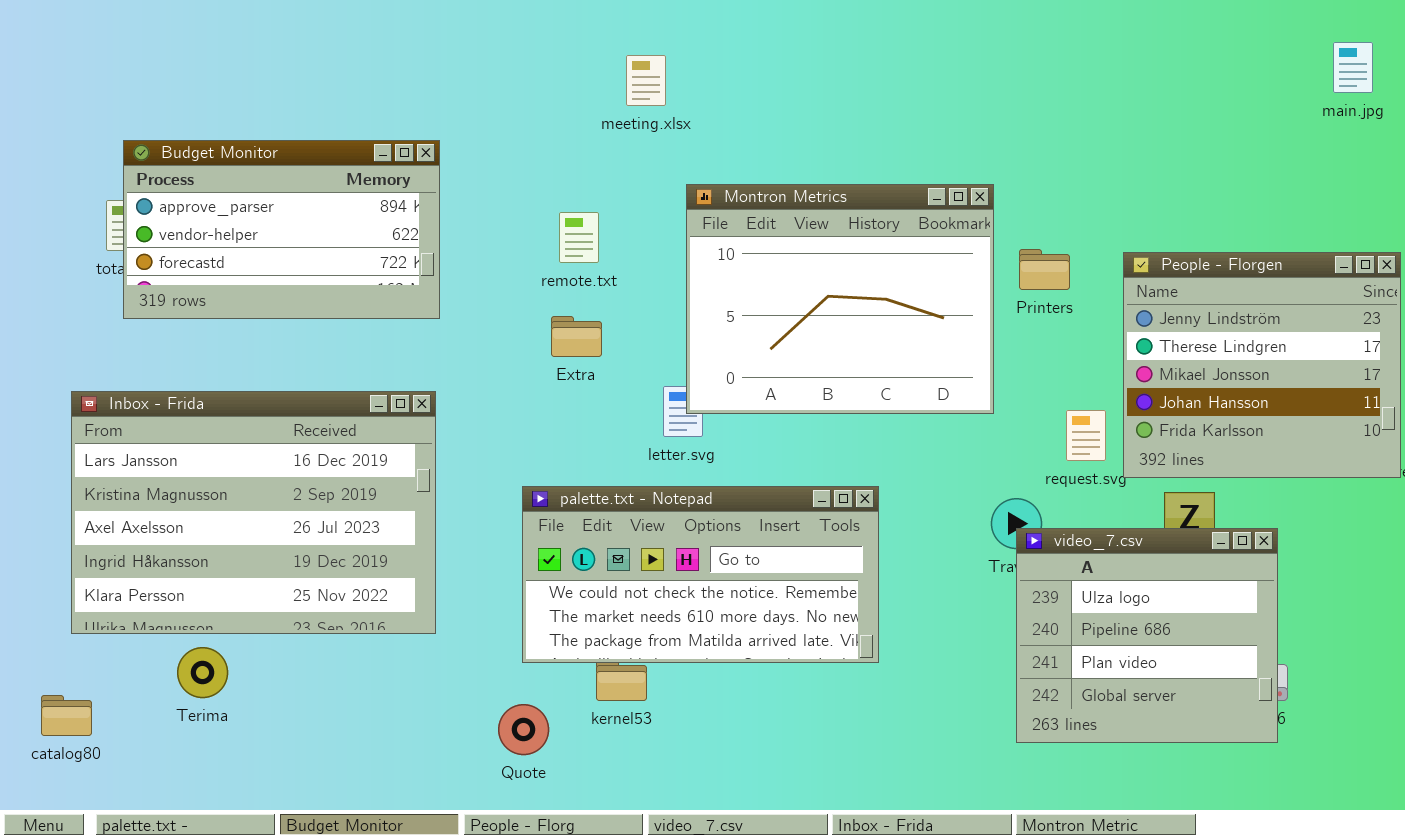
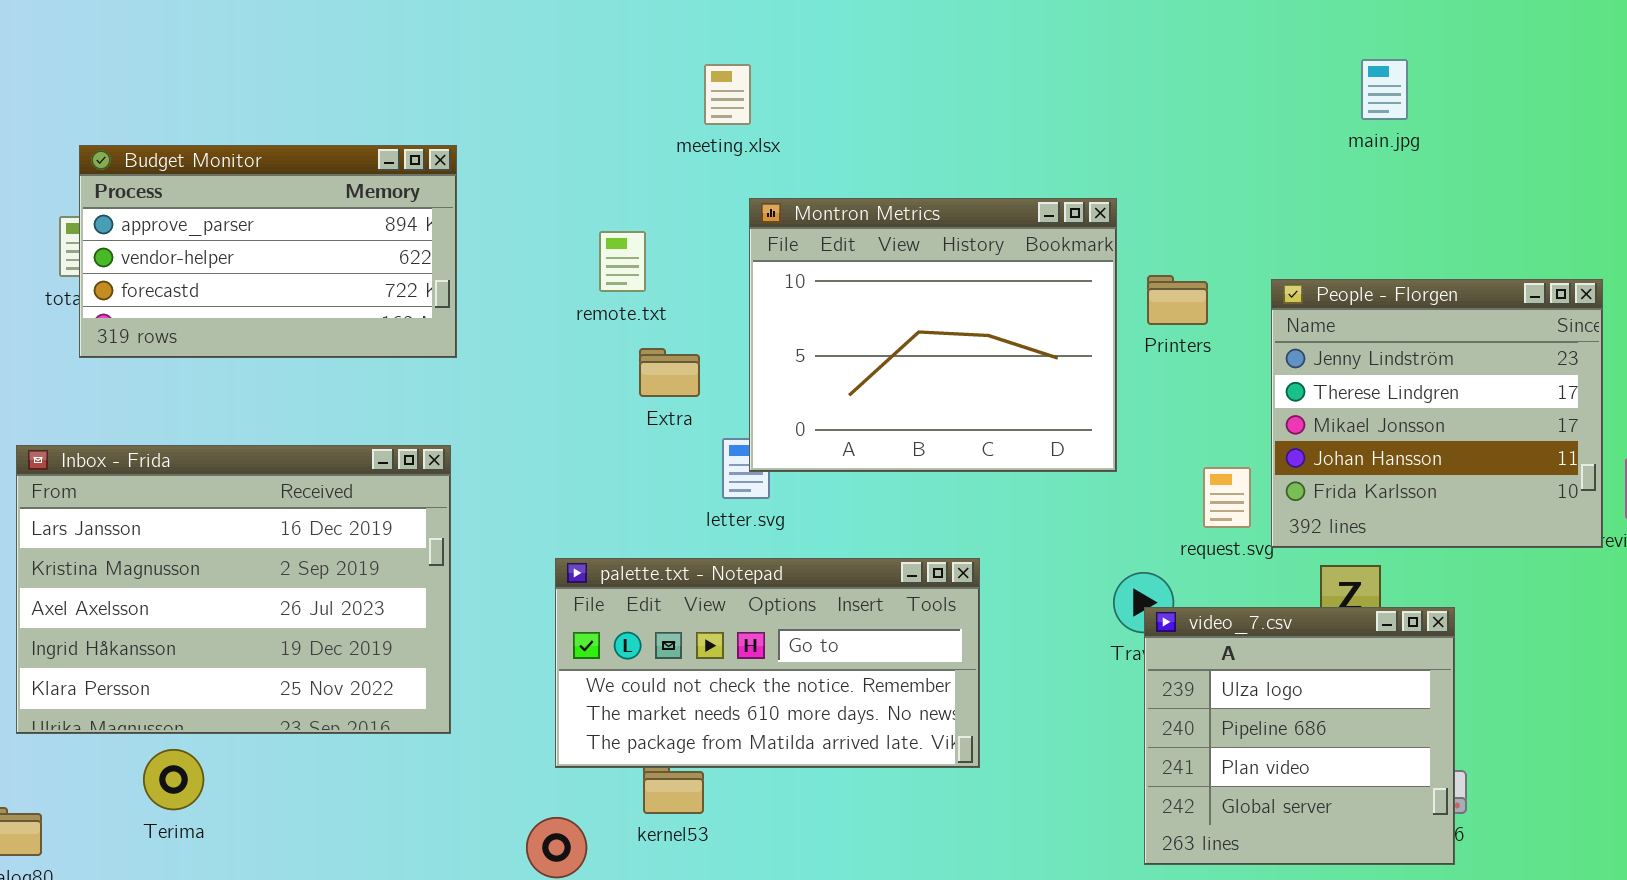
main.jpg: [1333,42,1373,93] -> [1361,59,1408,120], moved
meeting.xlsx: [626,55,666,106] -> [704,64,751,125], moved
Extra: [551,316,602,357] -> [639,348,700,397], moved

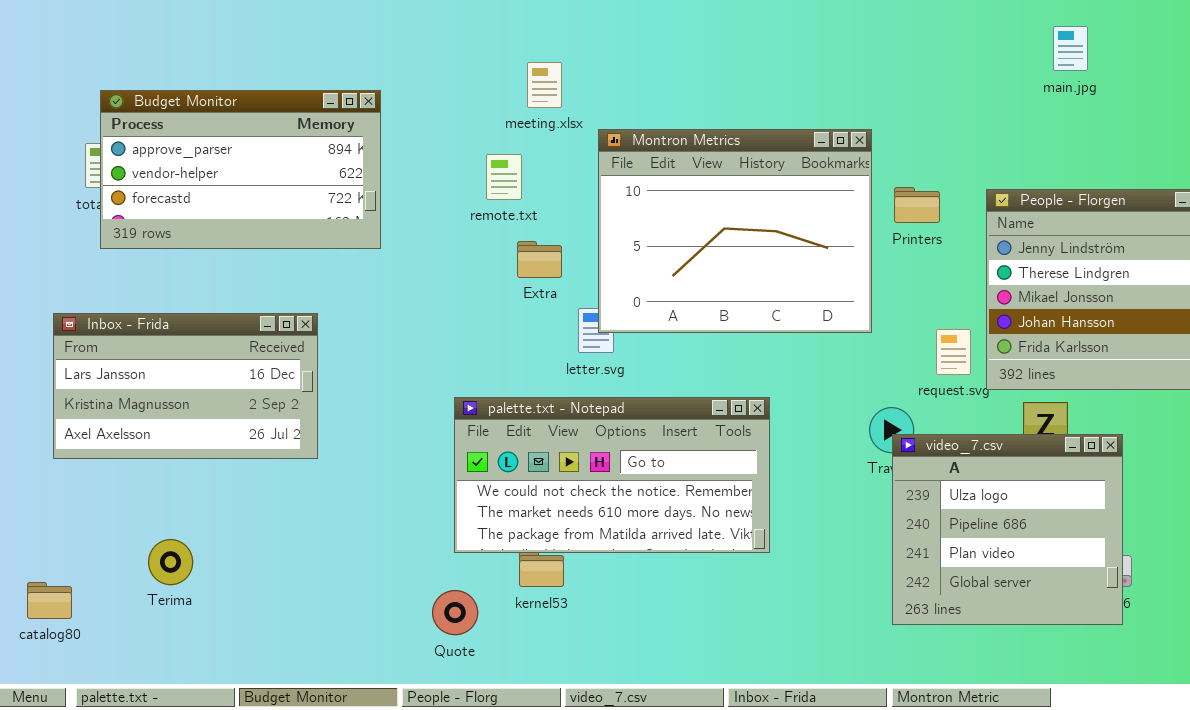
meeting.xlsx: [704,64,751,125] -> [527,62,562,108], moved
Inbox - Frida: [16,445,451,734] -> [53,313,318,459], resized

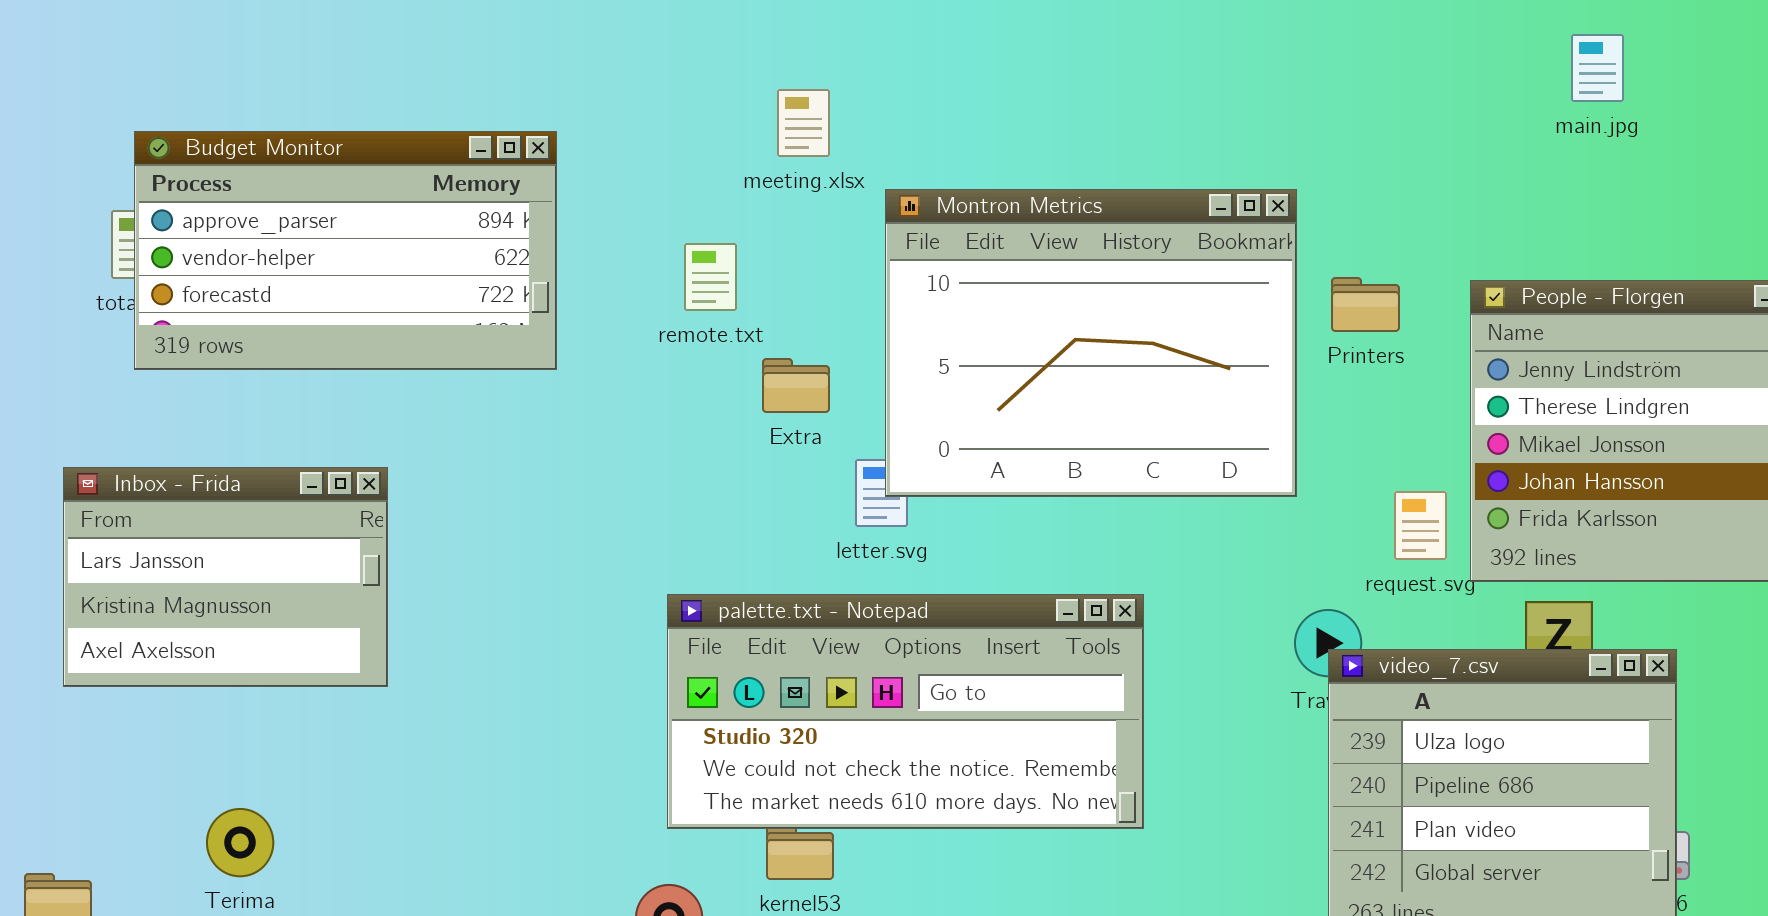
remote.txt: [486,154,522,200] -> [684,243,737,311], moved
Inbox - Frida: [53,313,318,459] -> [63,467,388,687], resized
palette.txt - Notepad: [454,397,770,553] -> [667,594,1144,829], scrolled up 1 row

